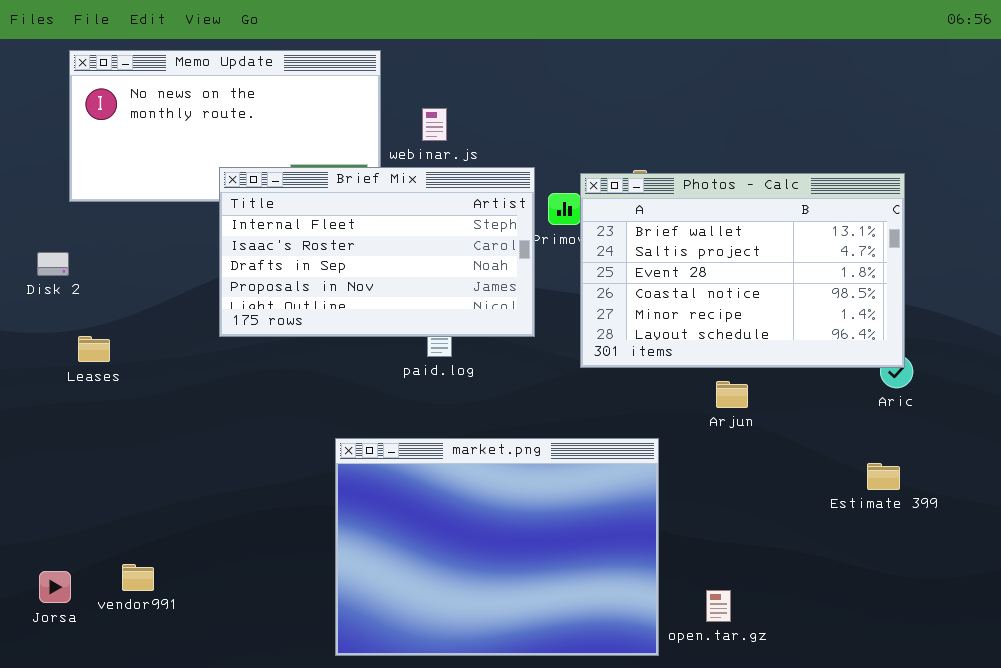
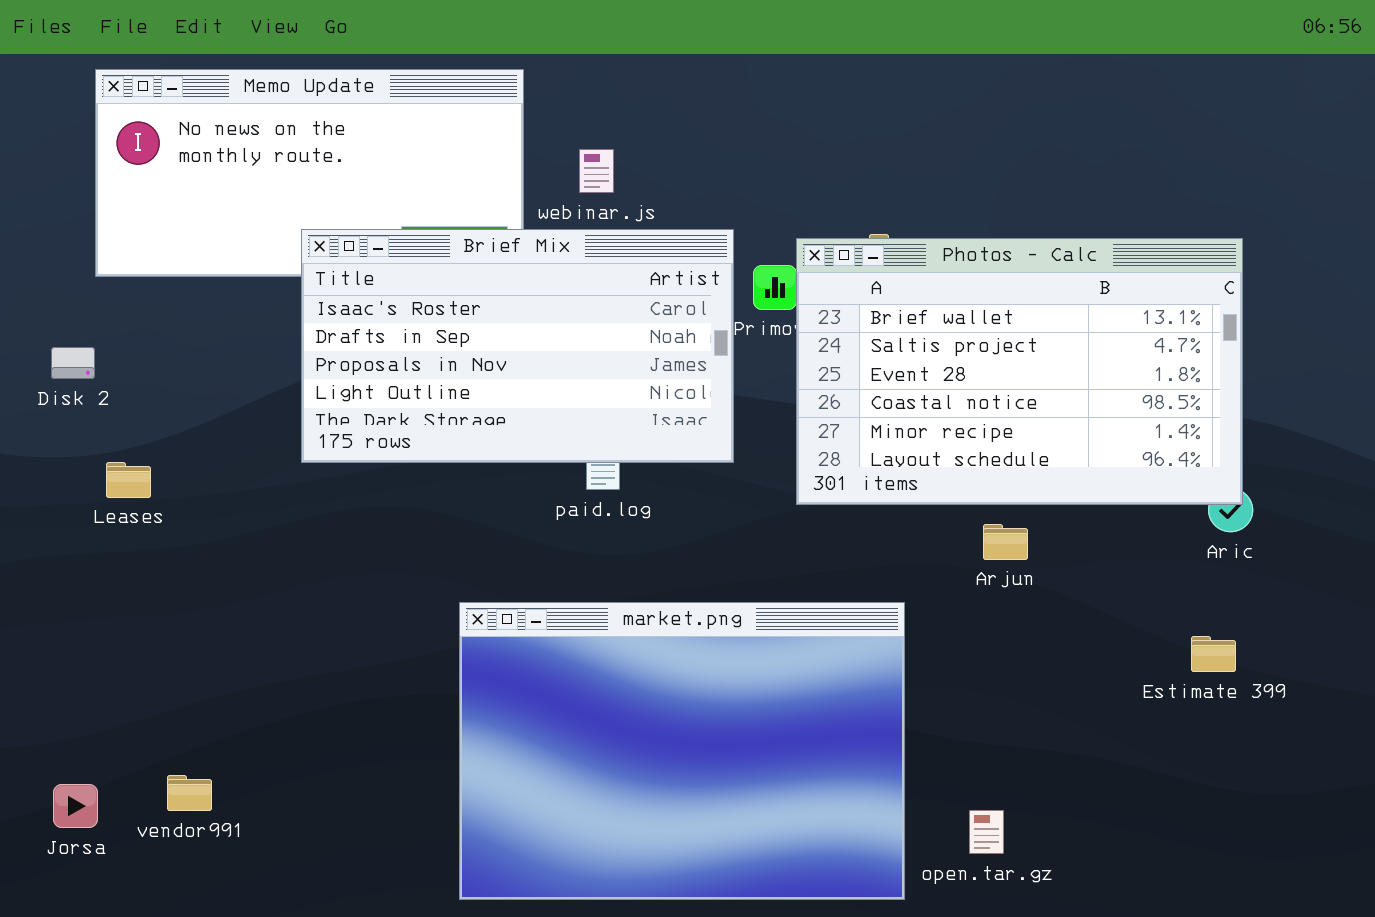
Brief Mix: [219,167,535,337] -> [301,229,734,463], scrolled down 1 row

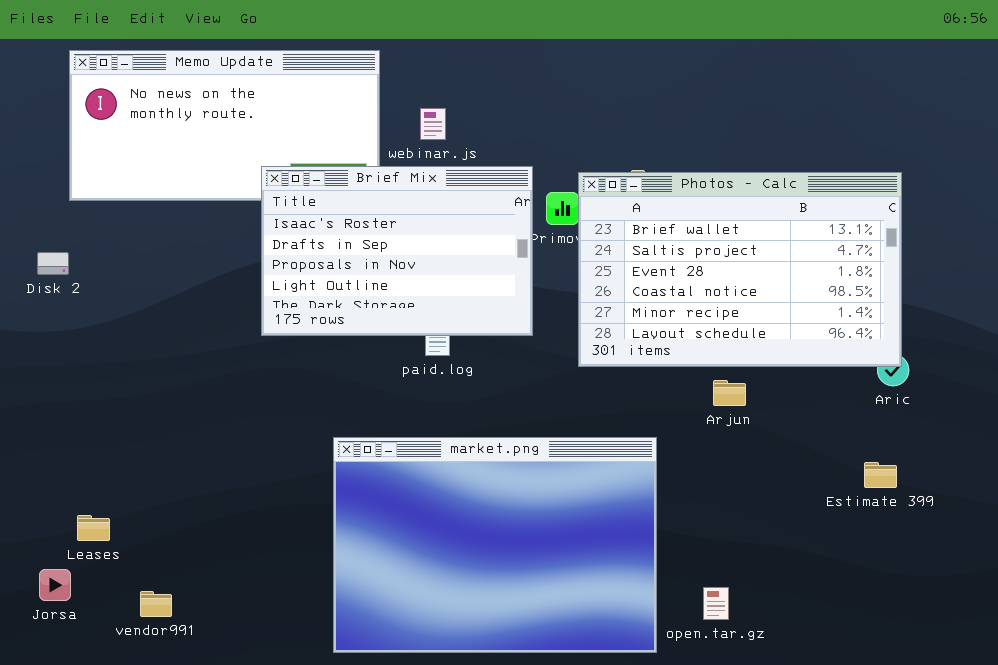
Brief Mix: [301,229,734,463] -> [261,166,533,336], resized
Leases: [106,462,151,498] -> [77,515,110,541], moved
vendor991: [167,775,212,811] -> [140,591,172,617], moved

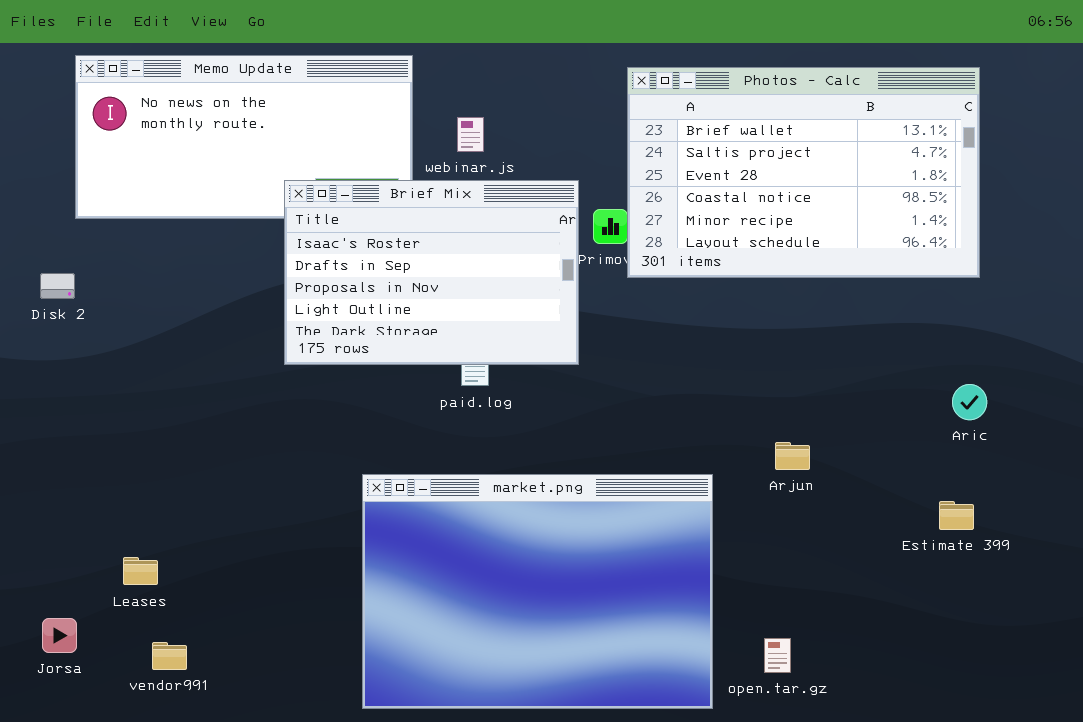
Photos - Calc: [578,172,902,367] -> [627,67,980,278], moved
Arjun: [713,380,746,406] -> [775,442,810,470], moved
Leases: [77,515,110,541] -> [123,557,158,585], moved

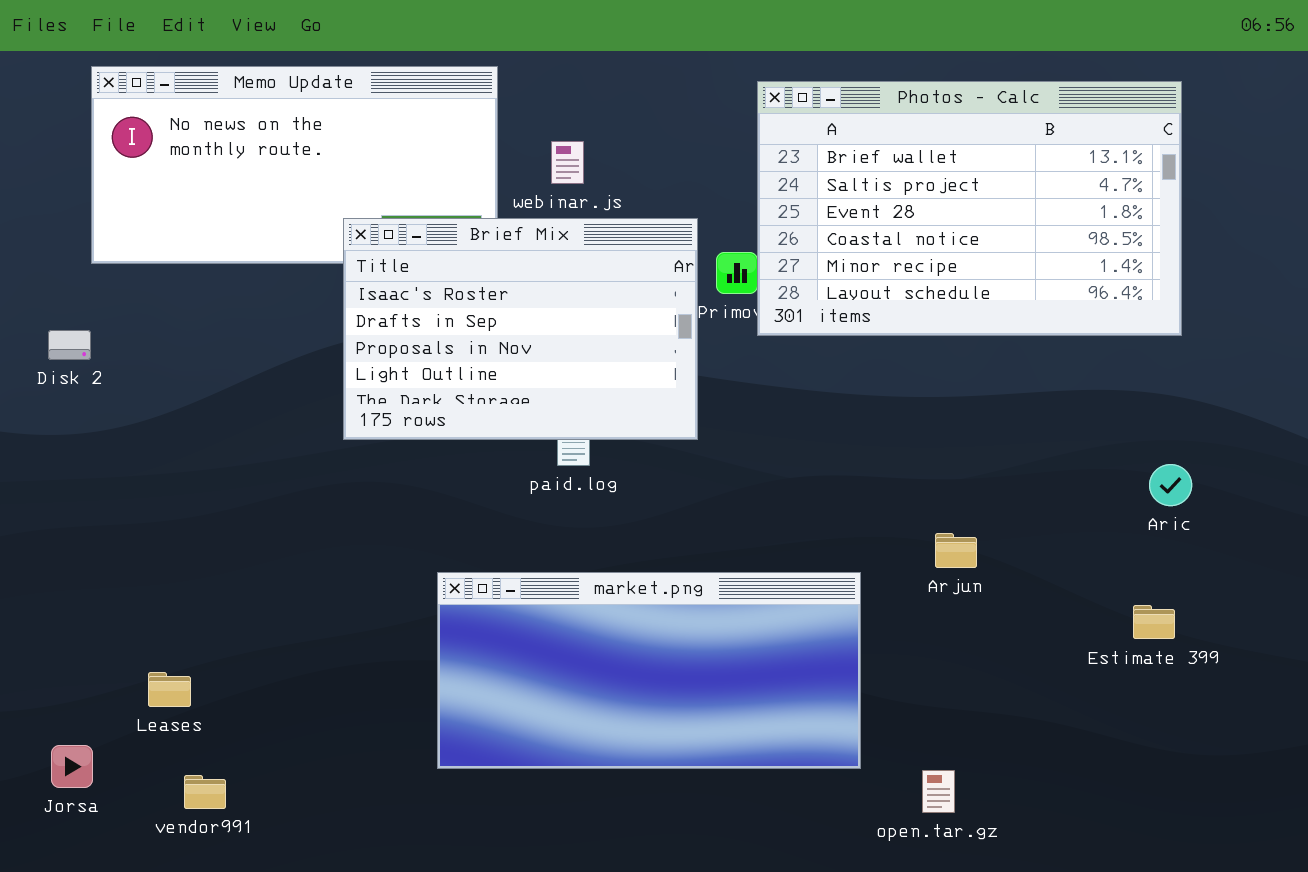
market.png: [362,474,713,709] -> [437,572,861,769], resized

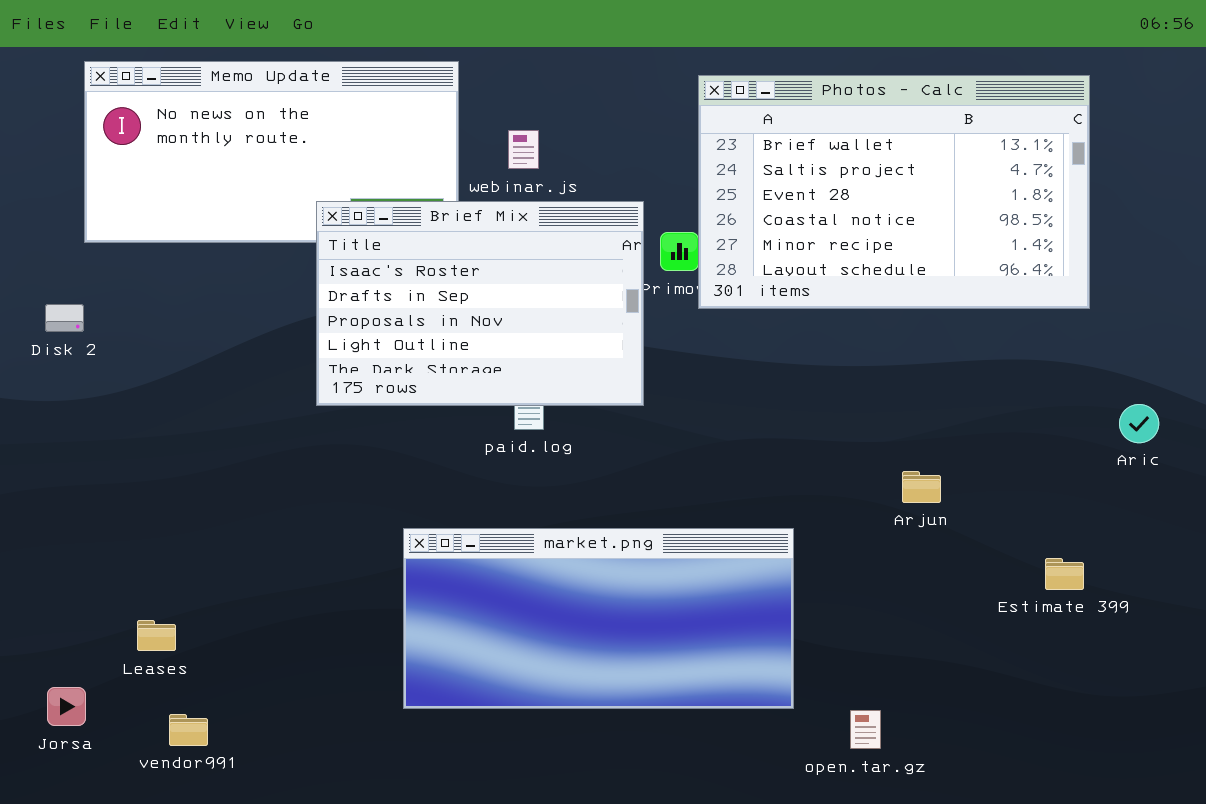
Aric: [1149,464,1192,506] -> [1119,404,1159,443], moved
Arjun: [935,533,977,568] -> [902,471,941,503], moved

